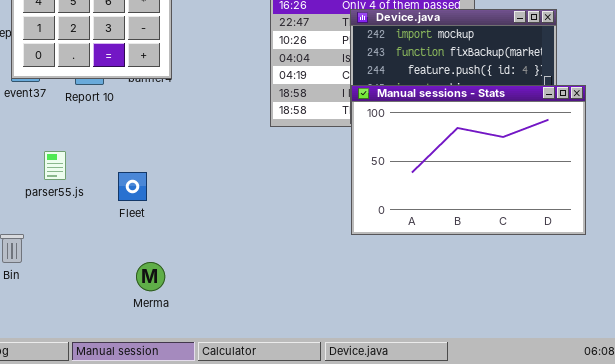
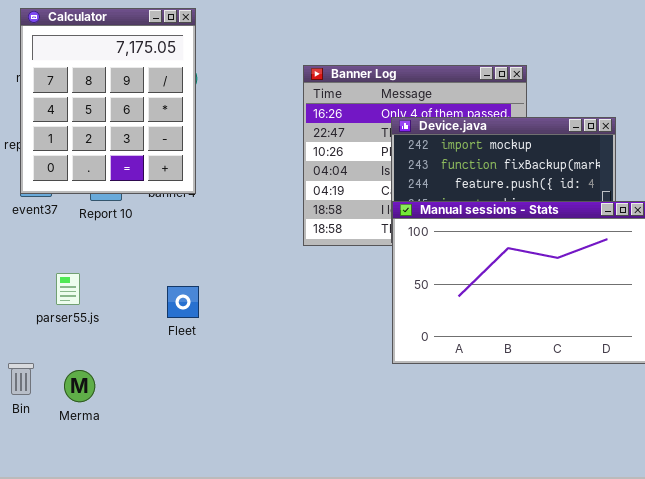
Fleet: [118,172,147,201] -> [167,286,199,318], moved
Merma: [136,262,165,291] -> [64,370,95,402], moved

